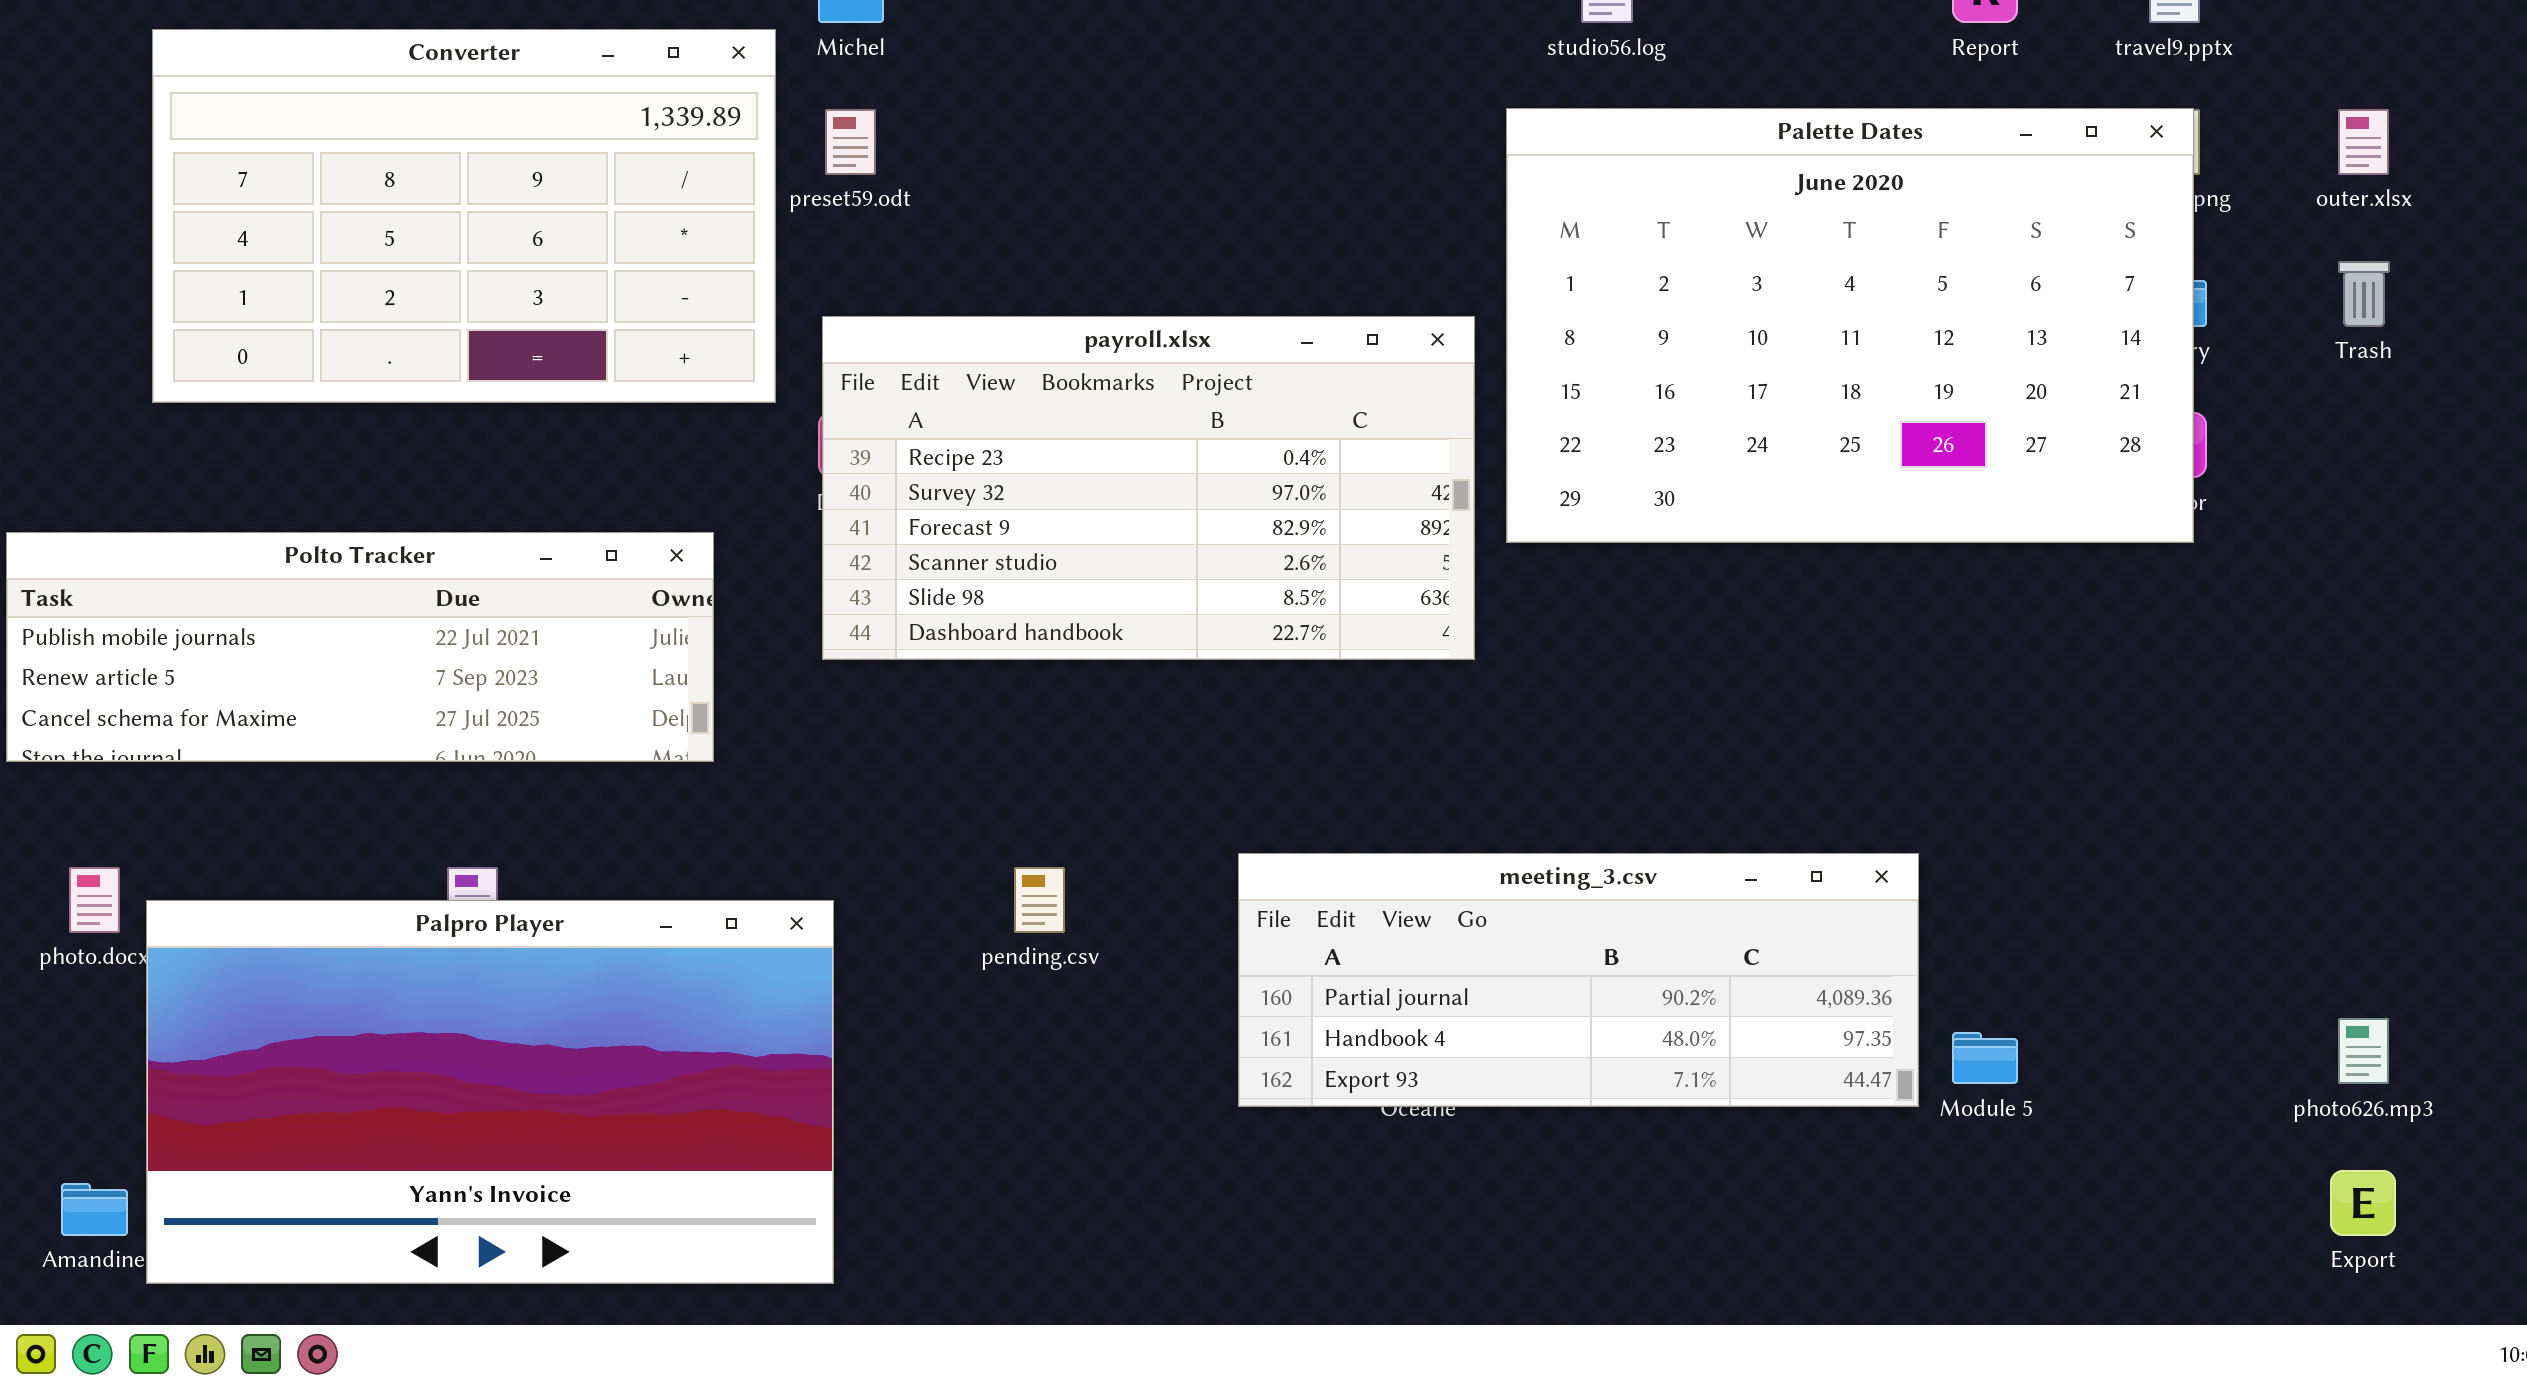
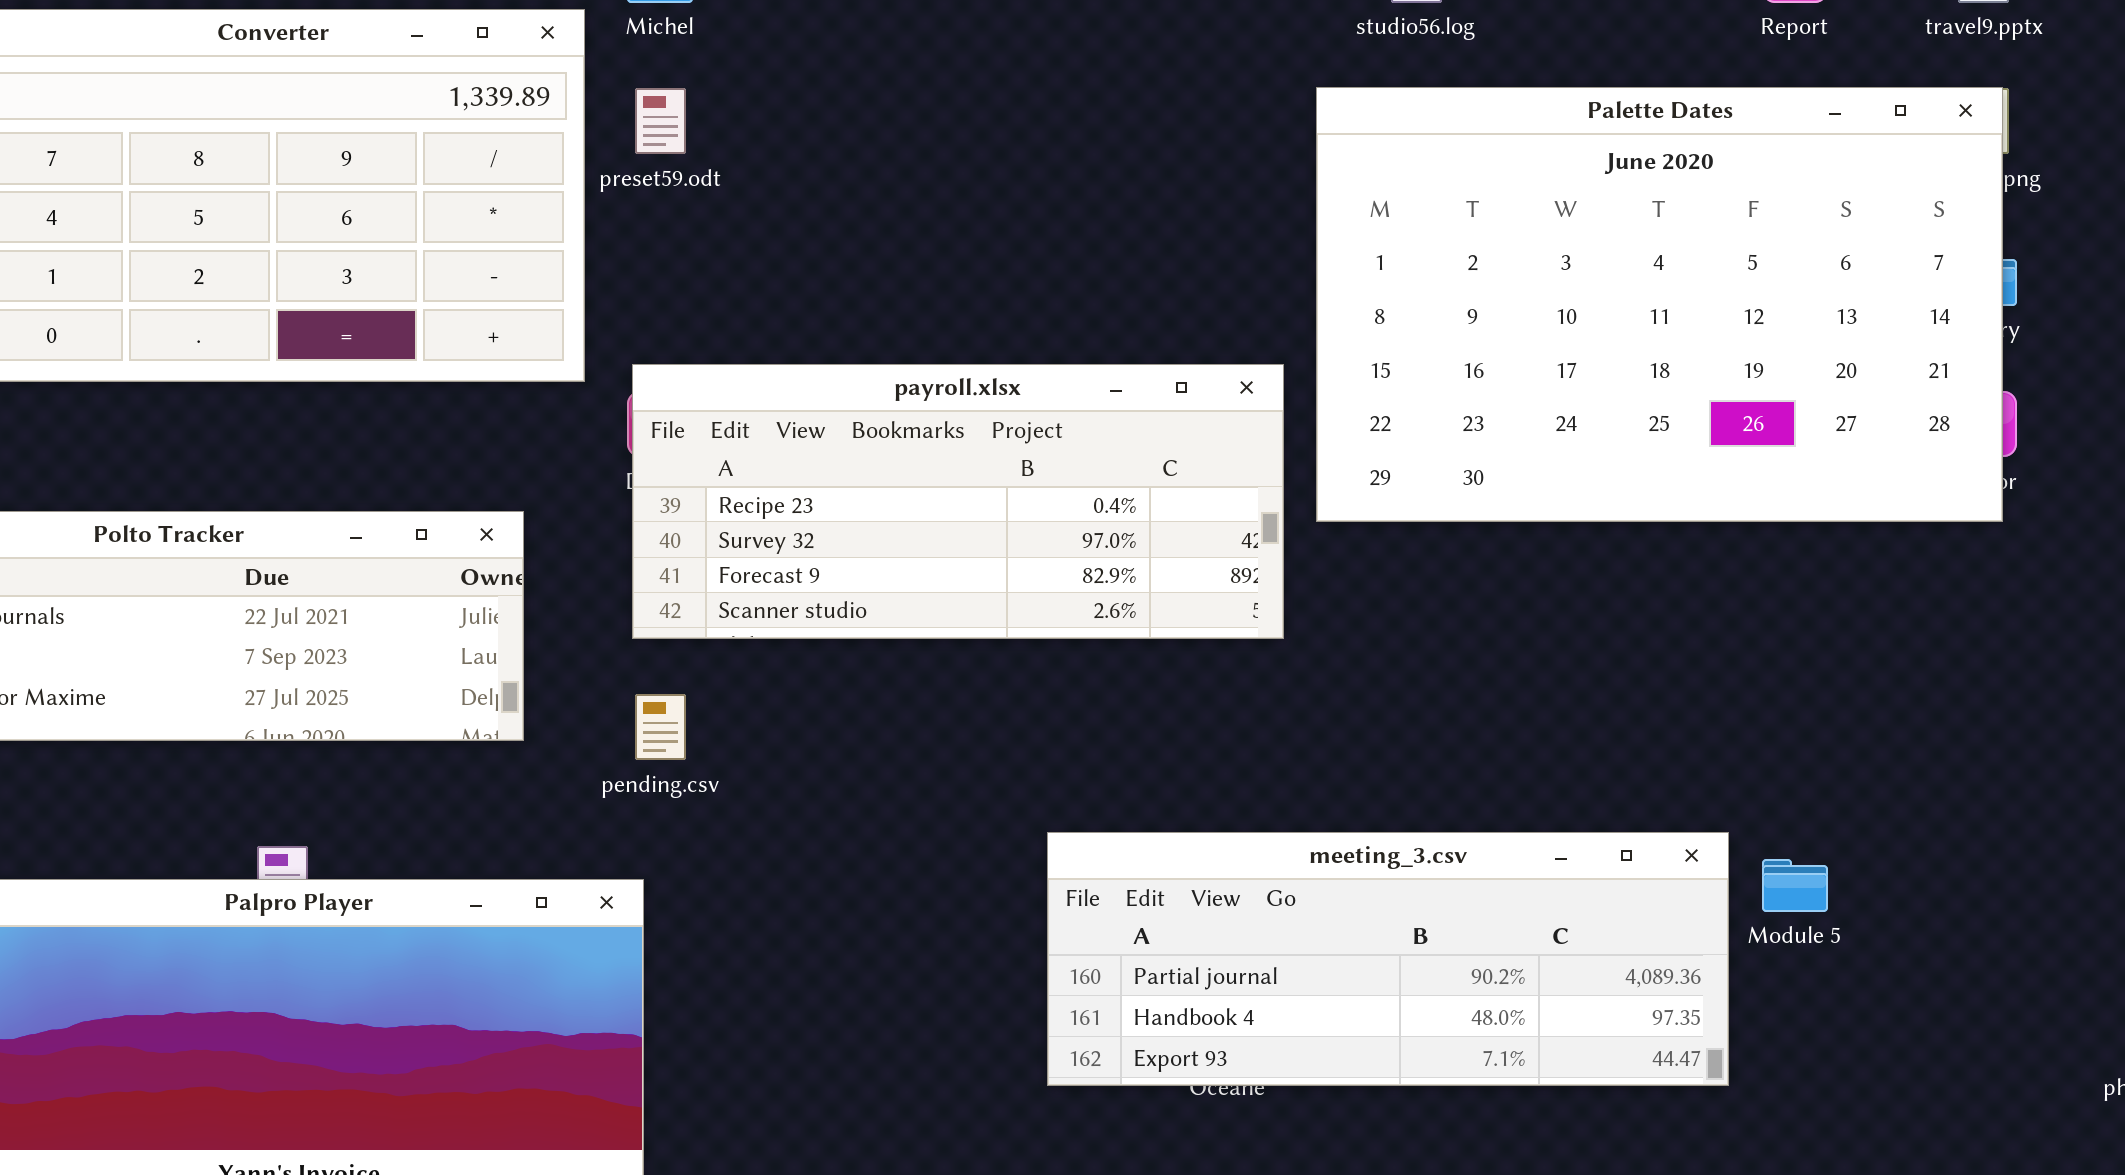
payroll.xlsx: [822,316,1475,660] -> [632,364,1284,639], resized
pending.csv: [1014,867,1065,933] -> [635,694,686,760], moved
Module 5: [1952,1032,2018,1084] -> [1762,859,1828,912], moved

